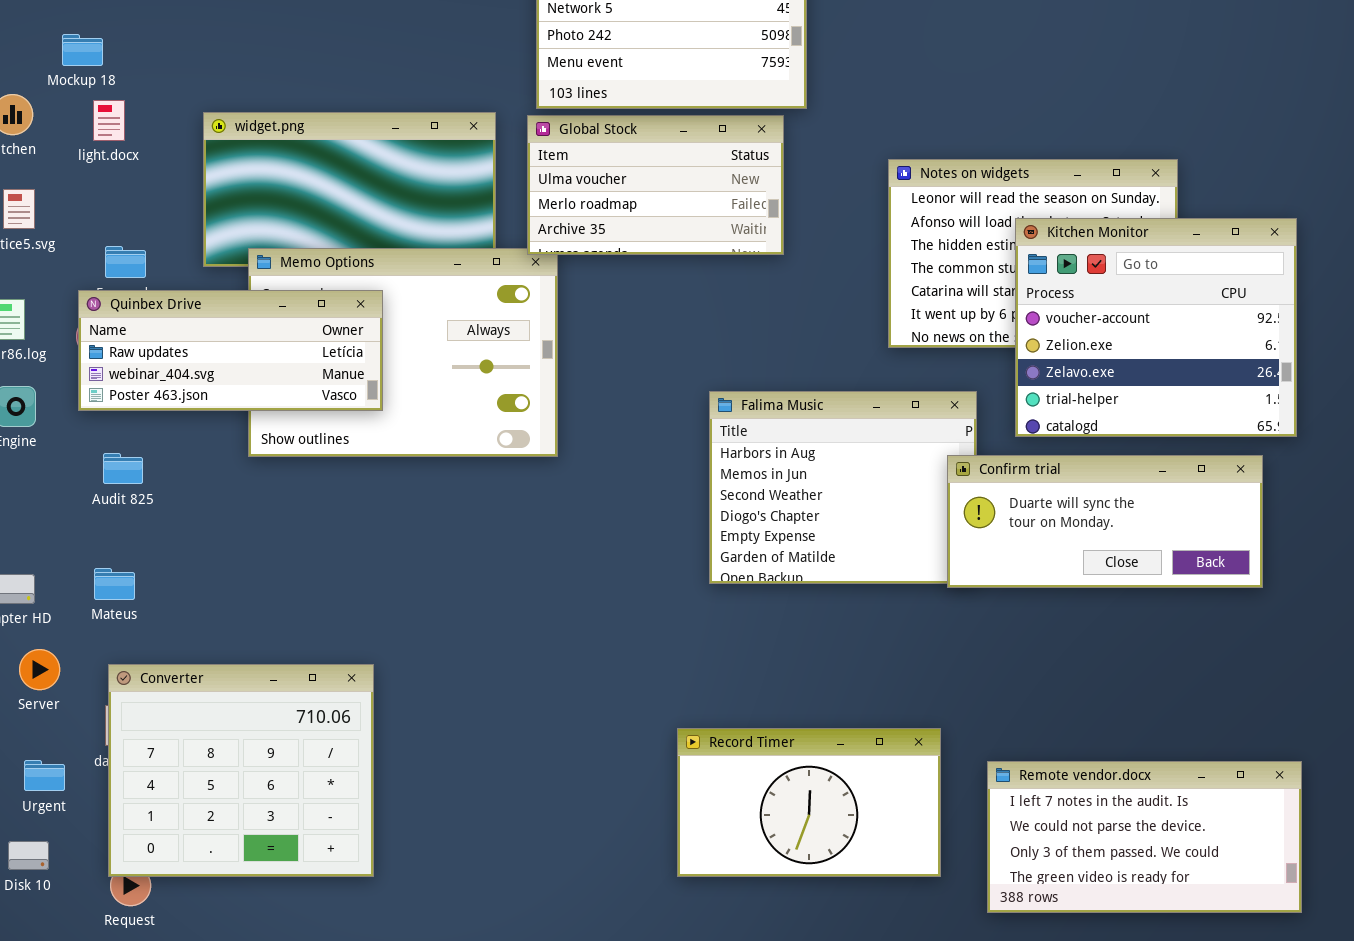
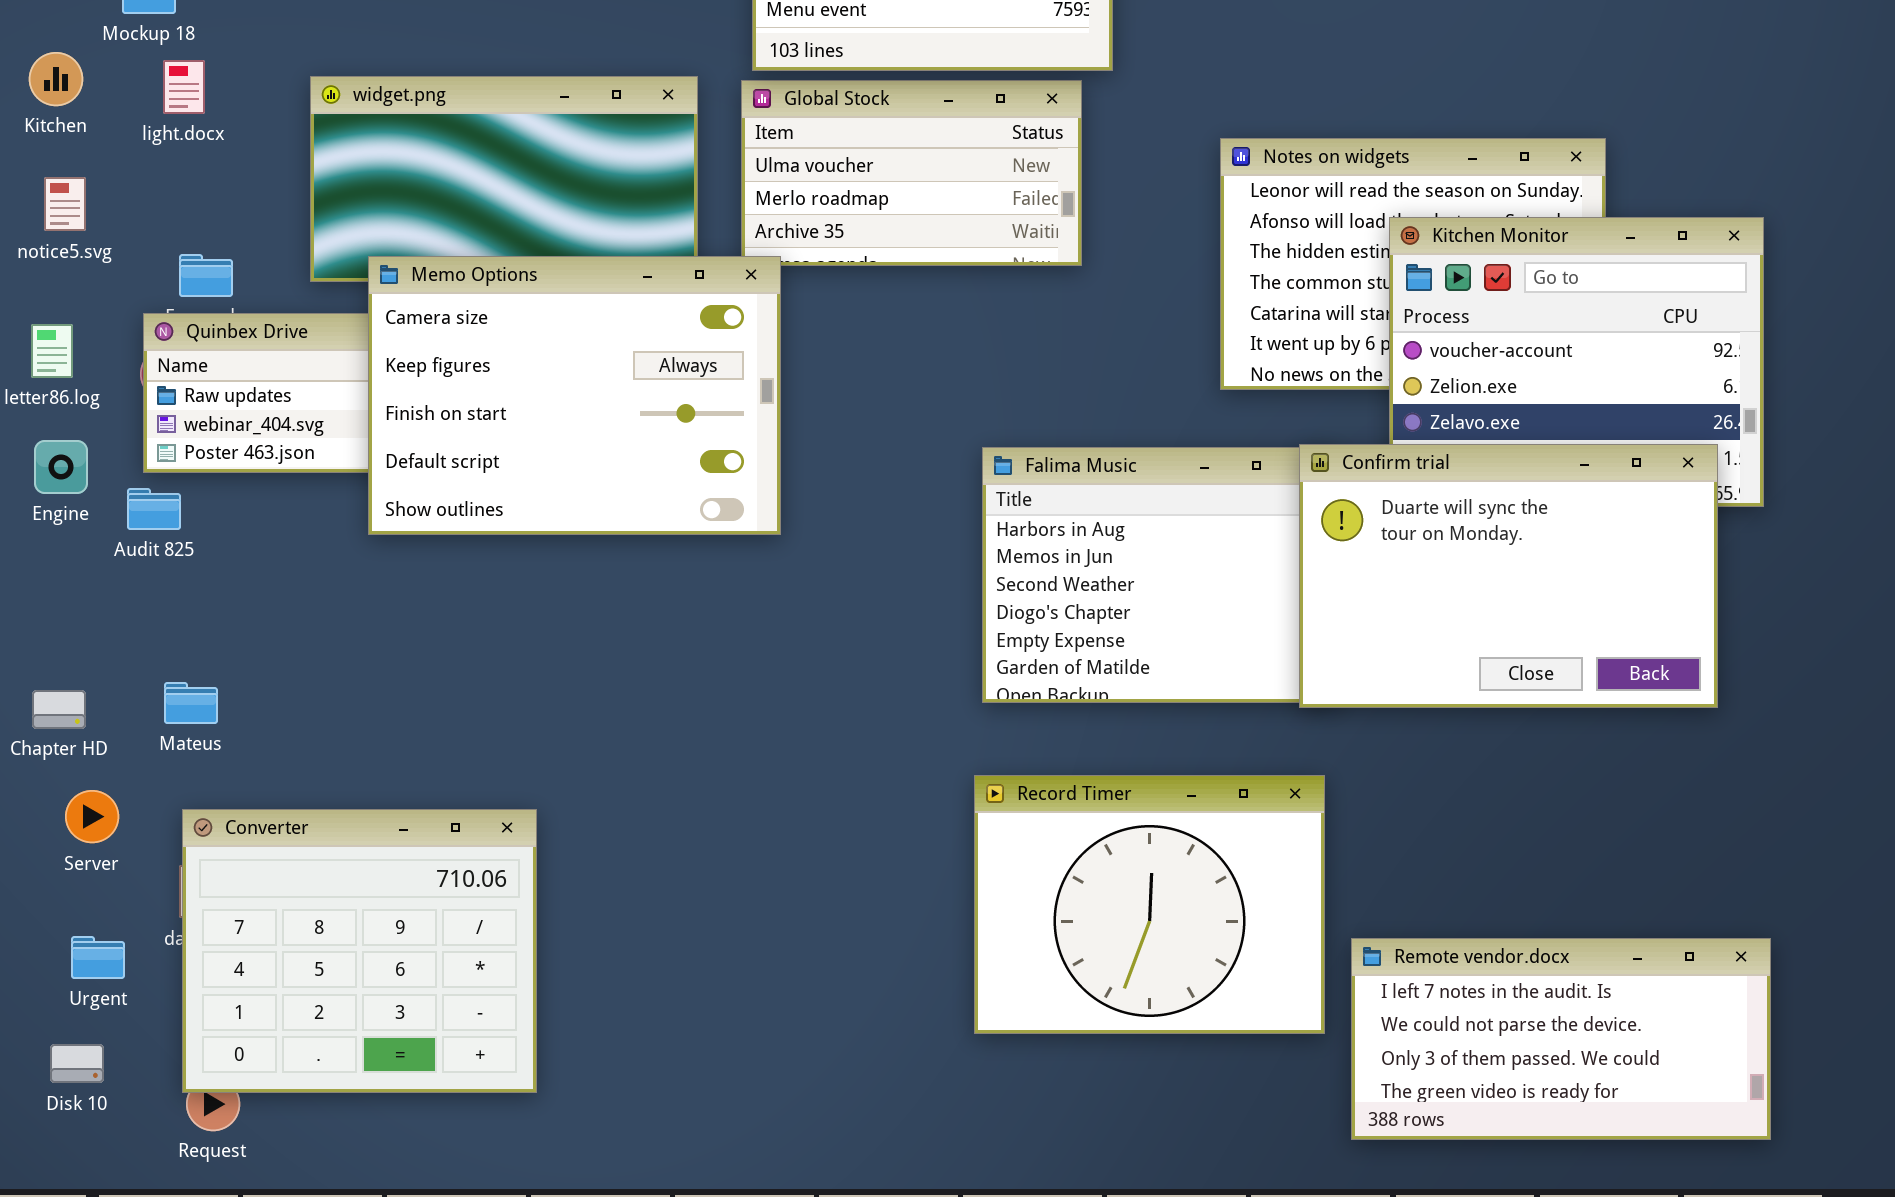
Memo Options: [248,248,558,457] -> [368,256,781,535], raised
Audit 825: [103,453,143,484] -> [127,488,181,530], moved
Confirm trial: [947,455,1263,588] -> [1299,444,1718,708], resized
Record Timer: [677,728,941,877] -> [974,775,1325,1034], moved, resized

